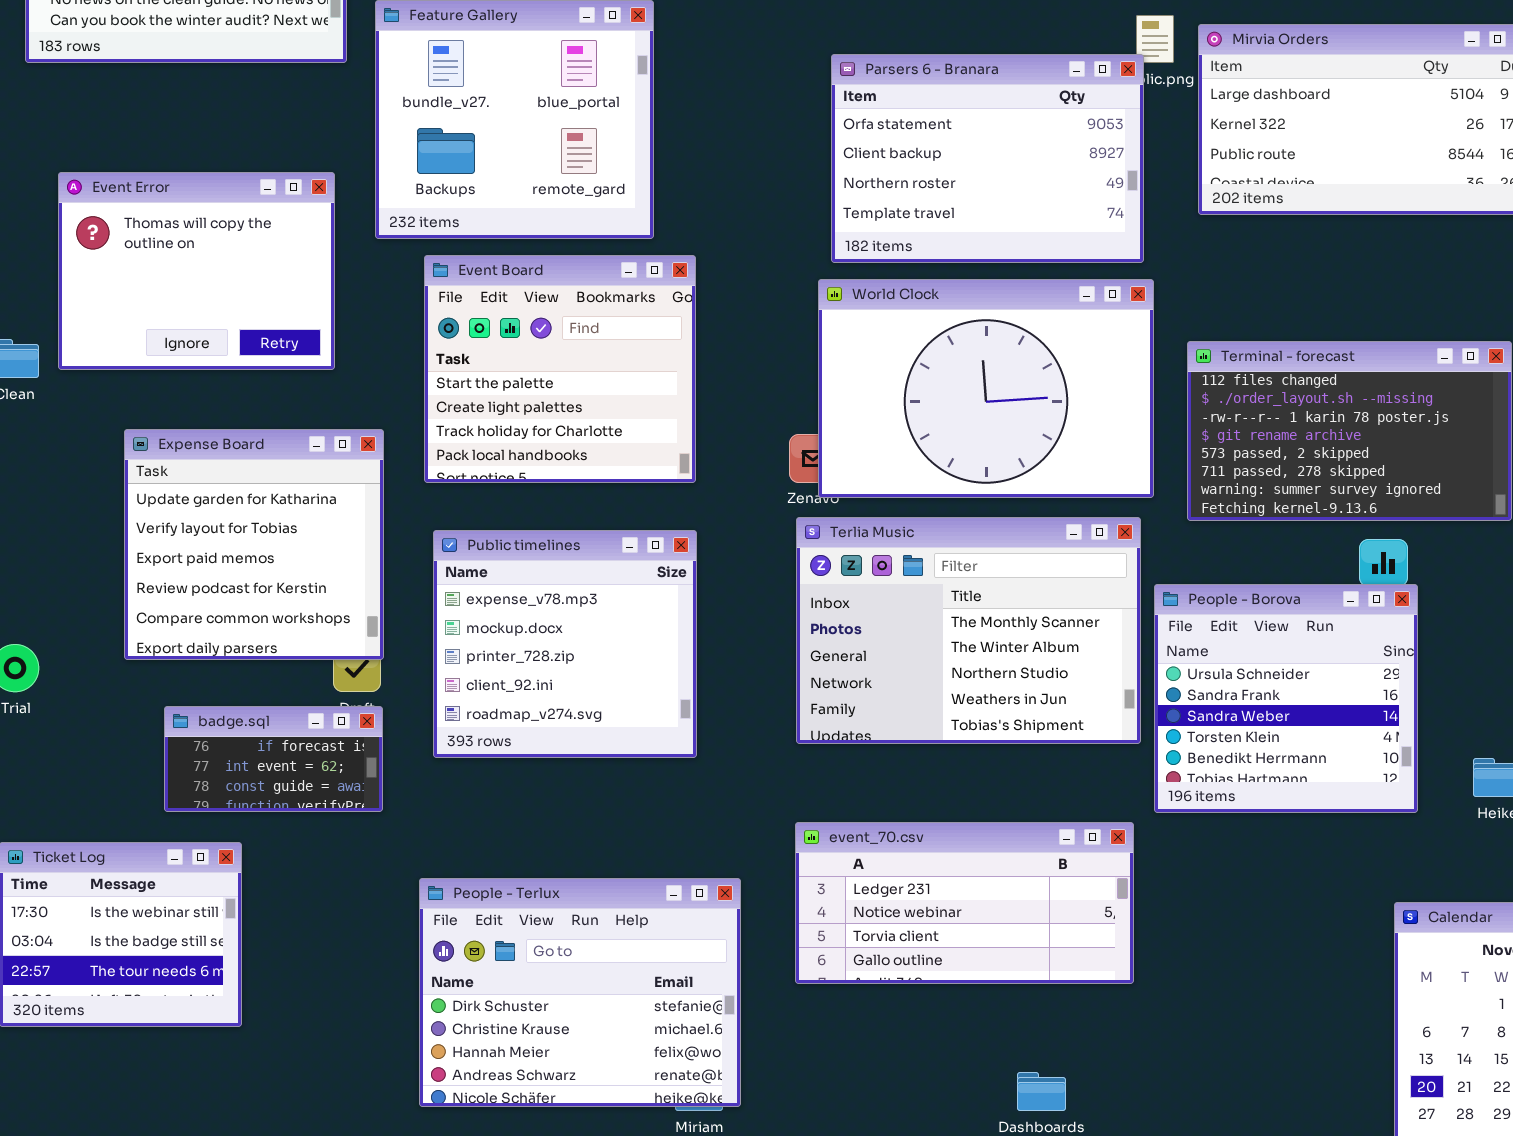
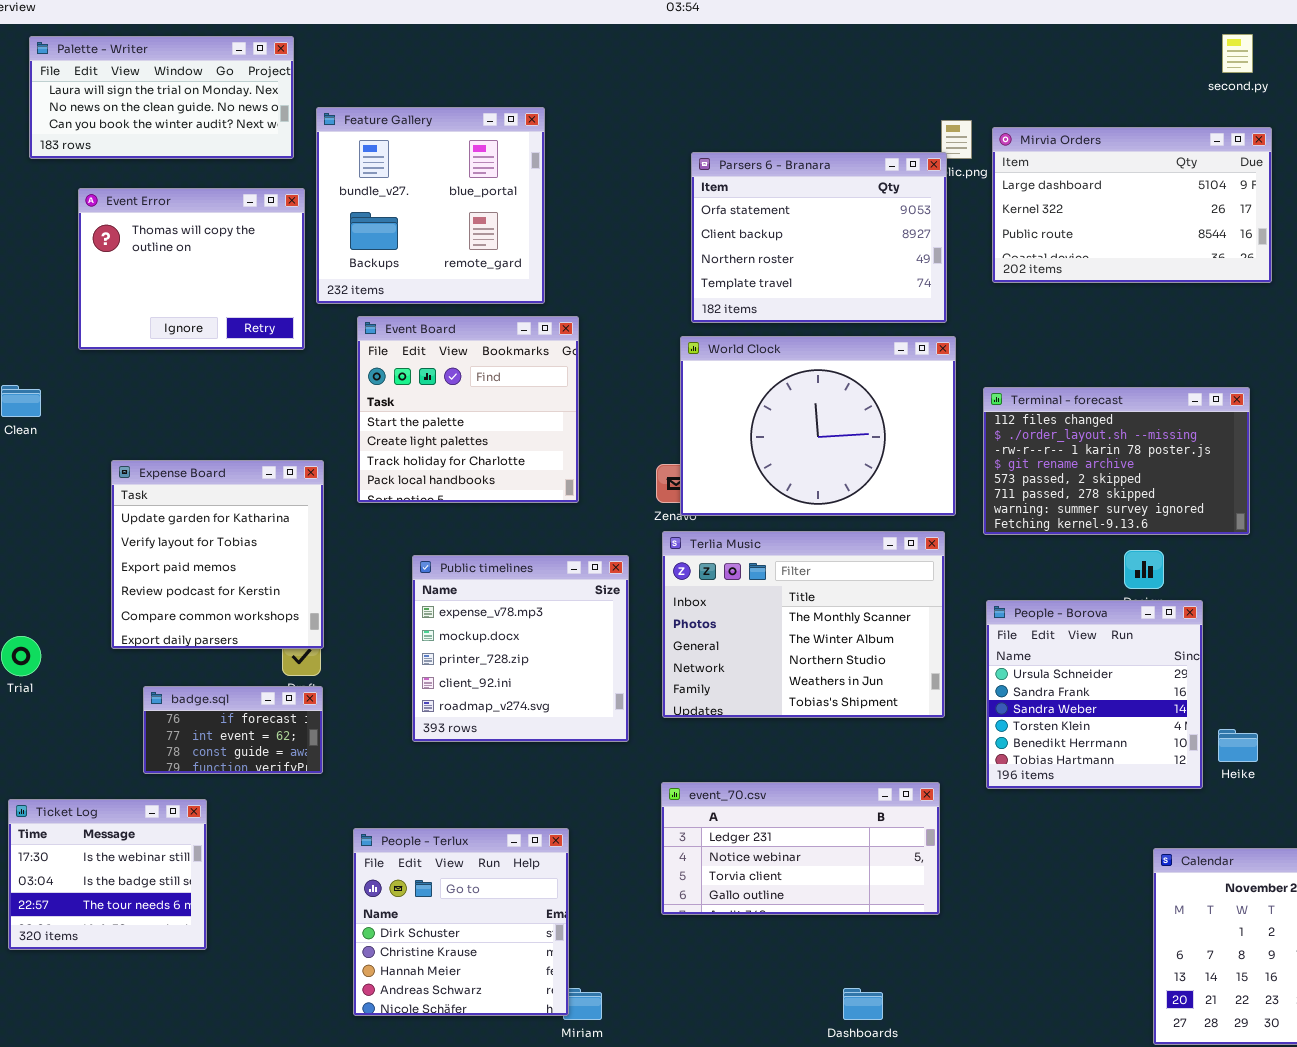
Event Error: [58,172,335,370] -> [78,188,305,350], moved
Public timelines: [433,530,697,758] -> [412,555,629,742], moved
People - Borova: [1154,584,1418,813] -> [986,600,1203,789], moved
People - Terlux: [419,878,741,1107] -> [353,828,569,1016], resized

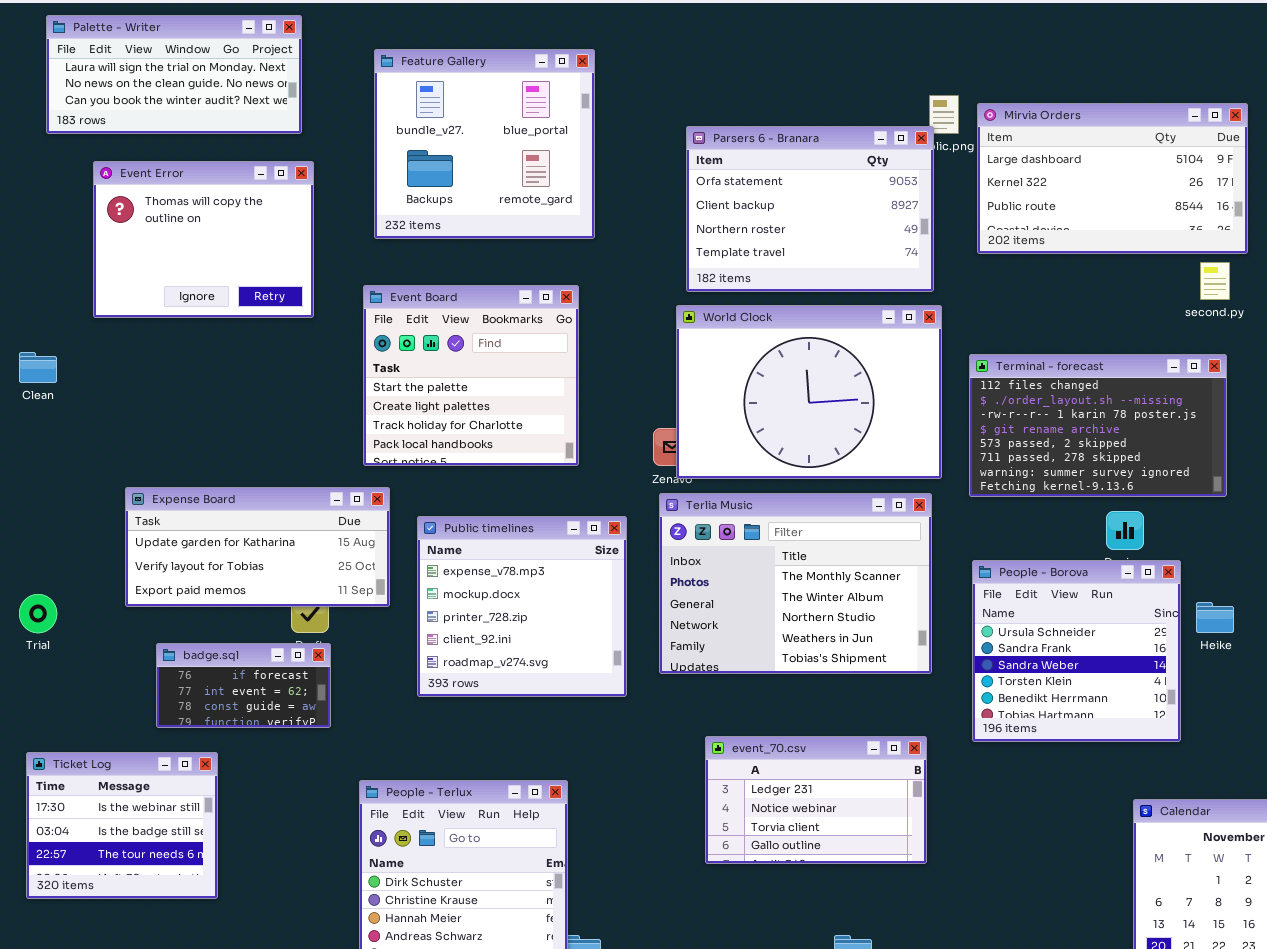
second.py: [1222,34,1253,73] -> [1200,262,1230,300], moved
Feature Gallery: [316,107,545,304] -> [374,49,595,239], moved
Expense Board: [111,460,324,649] -> [125,487,390,607], resized
Heike: [1218,729,1258,762] -> [1196,602,1234,633], moved
event_70.csv: [661,782,940,915] -> [705,736,927,864], resized

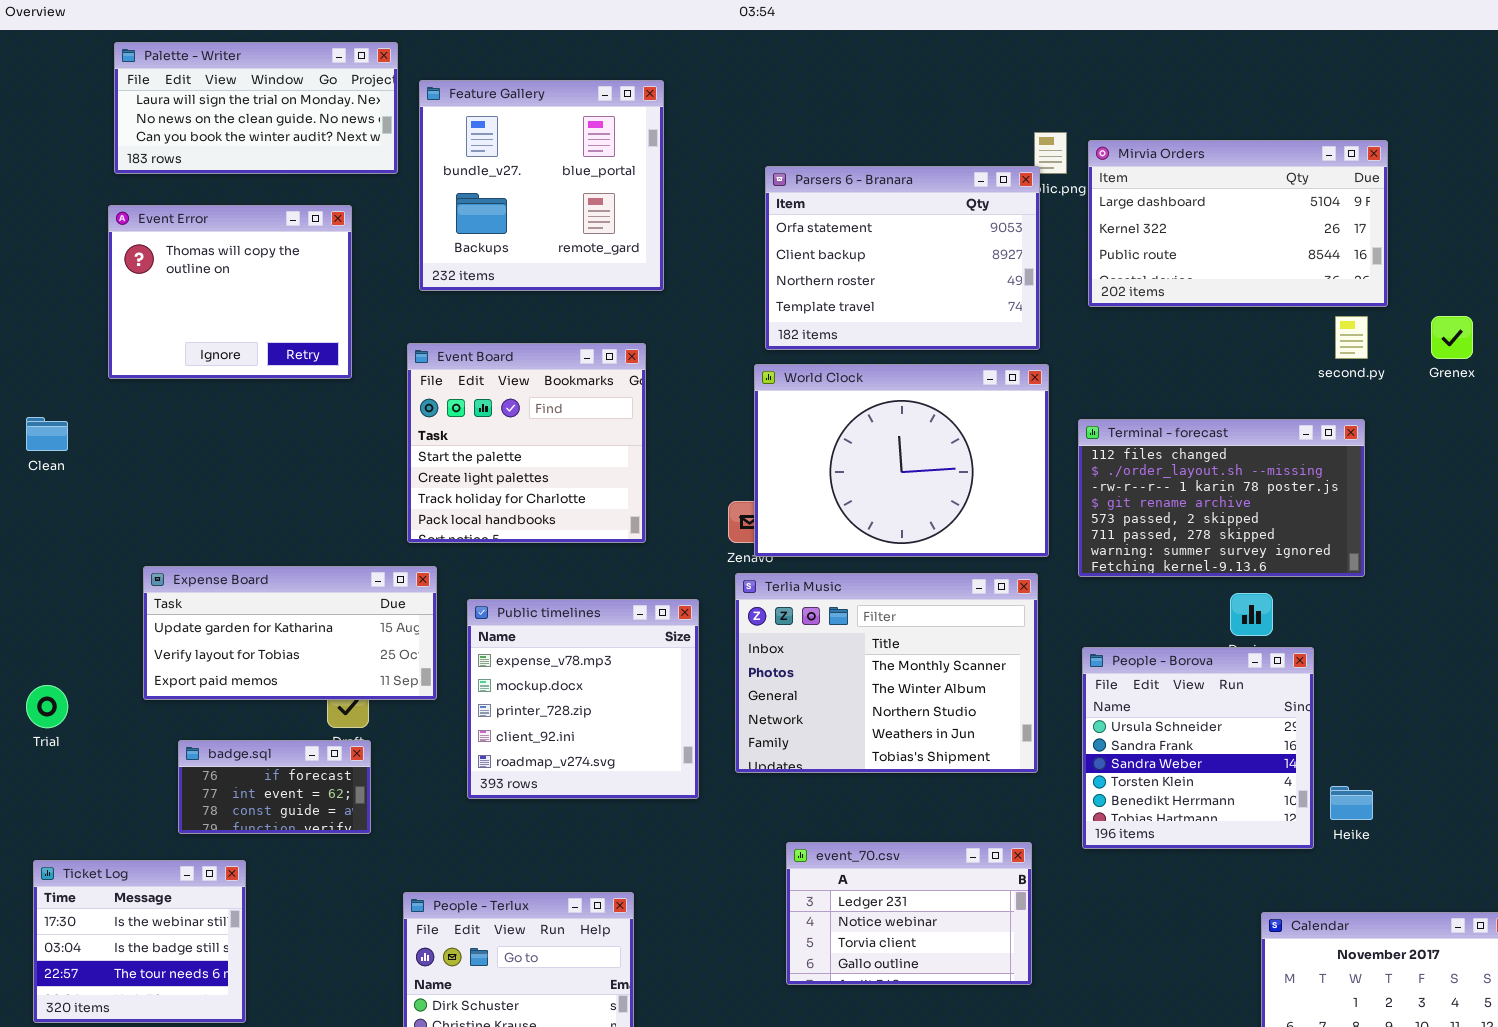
Palette - Writer: [46,15,302,134] -> [114,42,398,174], moved
Heike: [1196,602,1234,633] -> [1330,786,1373,820], moved

